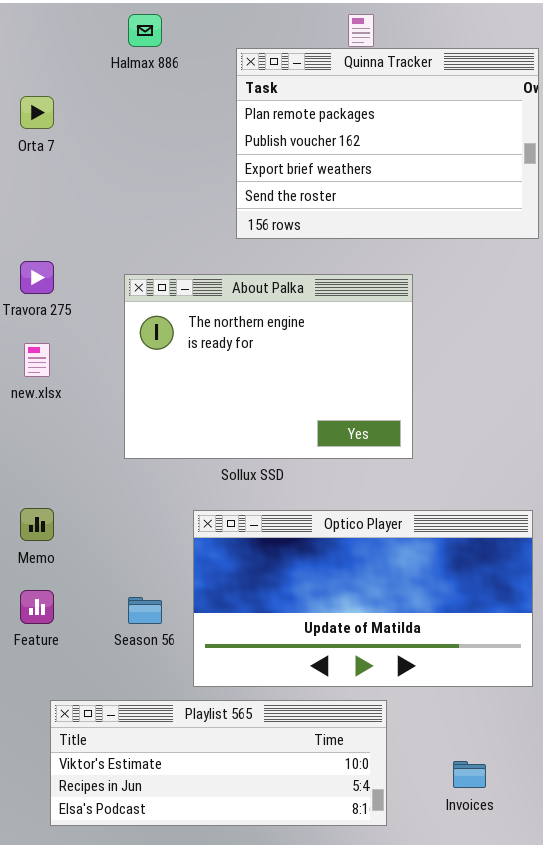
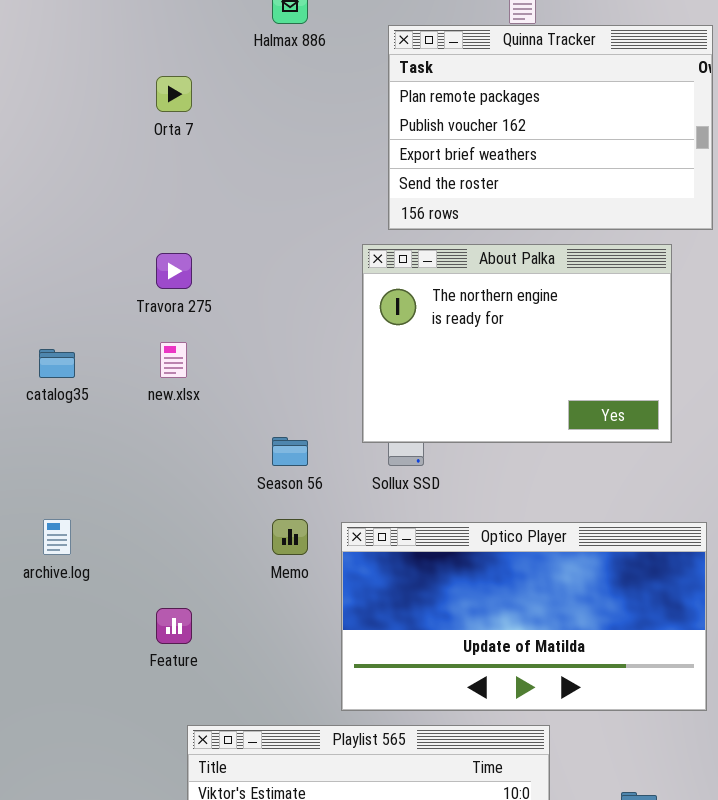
About Palka: [124,274,413,459] -> [362,244,672,443], moved
Memo: [20,508,54,541] -> [272,519,308,555], moved
Season 56: [128,597,162,624] -> [272,437,308,466], moved

